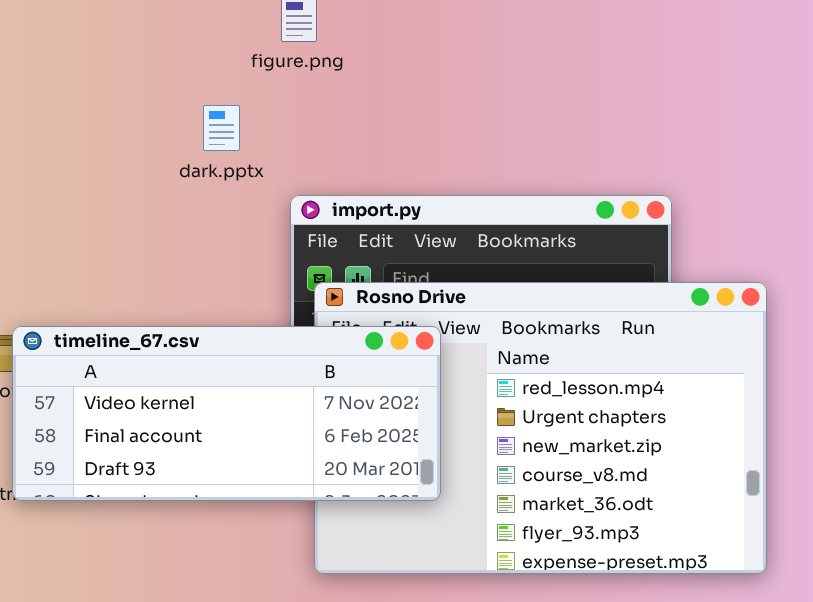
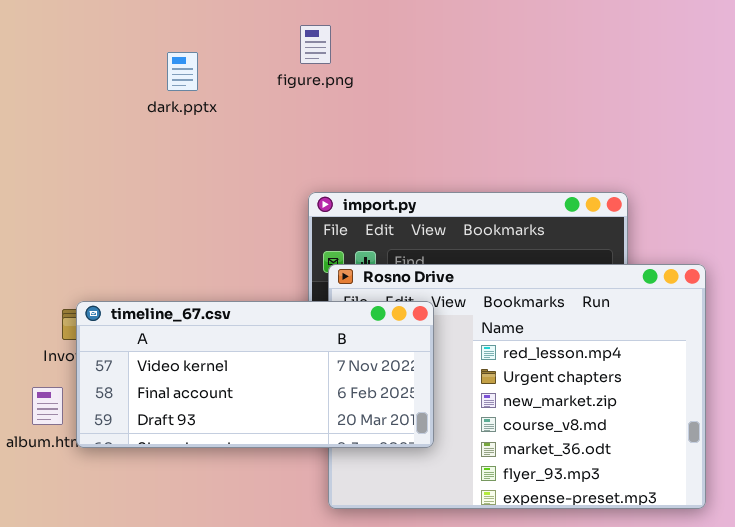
dark.pptx: [203,105,240,151] -> [167,52,198,91], moved

